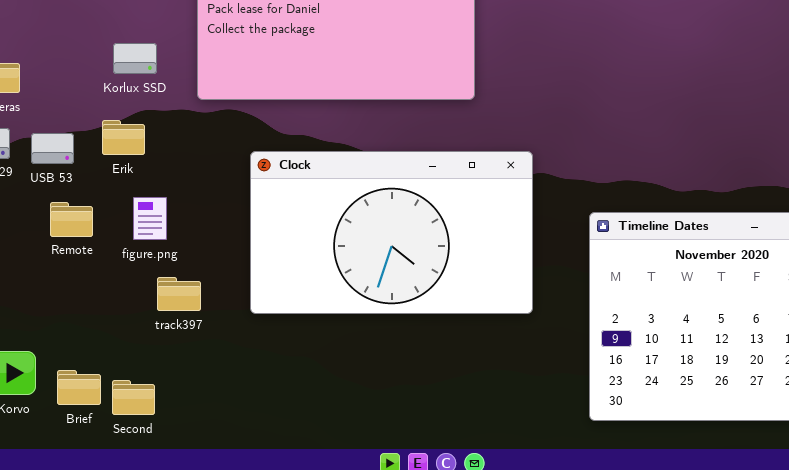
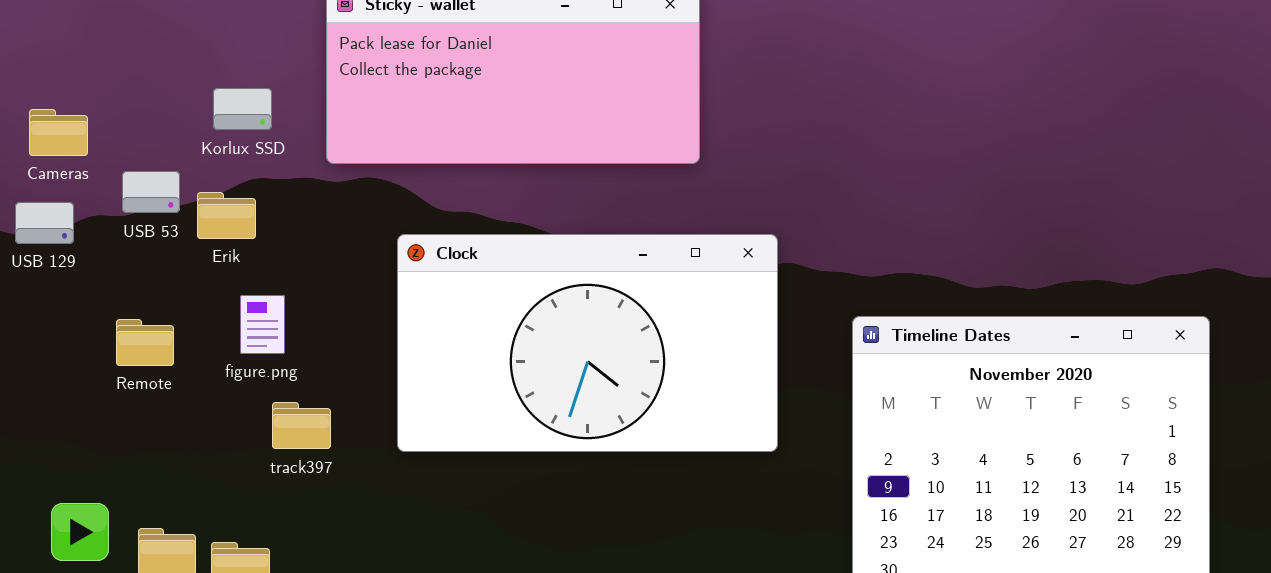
USB 53: [31,133,74,164] -> [122,171,180,213], moved
Remote: [50,202,93,237] -> [116,319,174,366], moved

